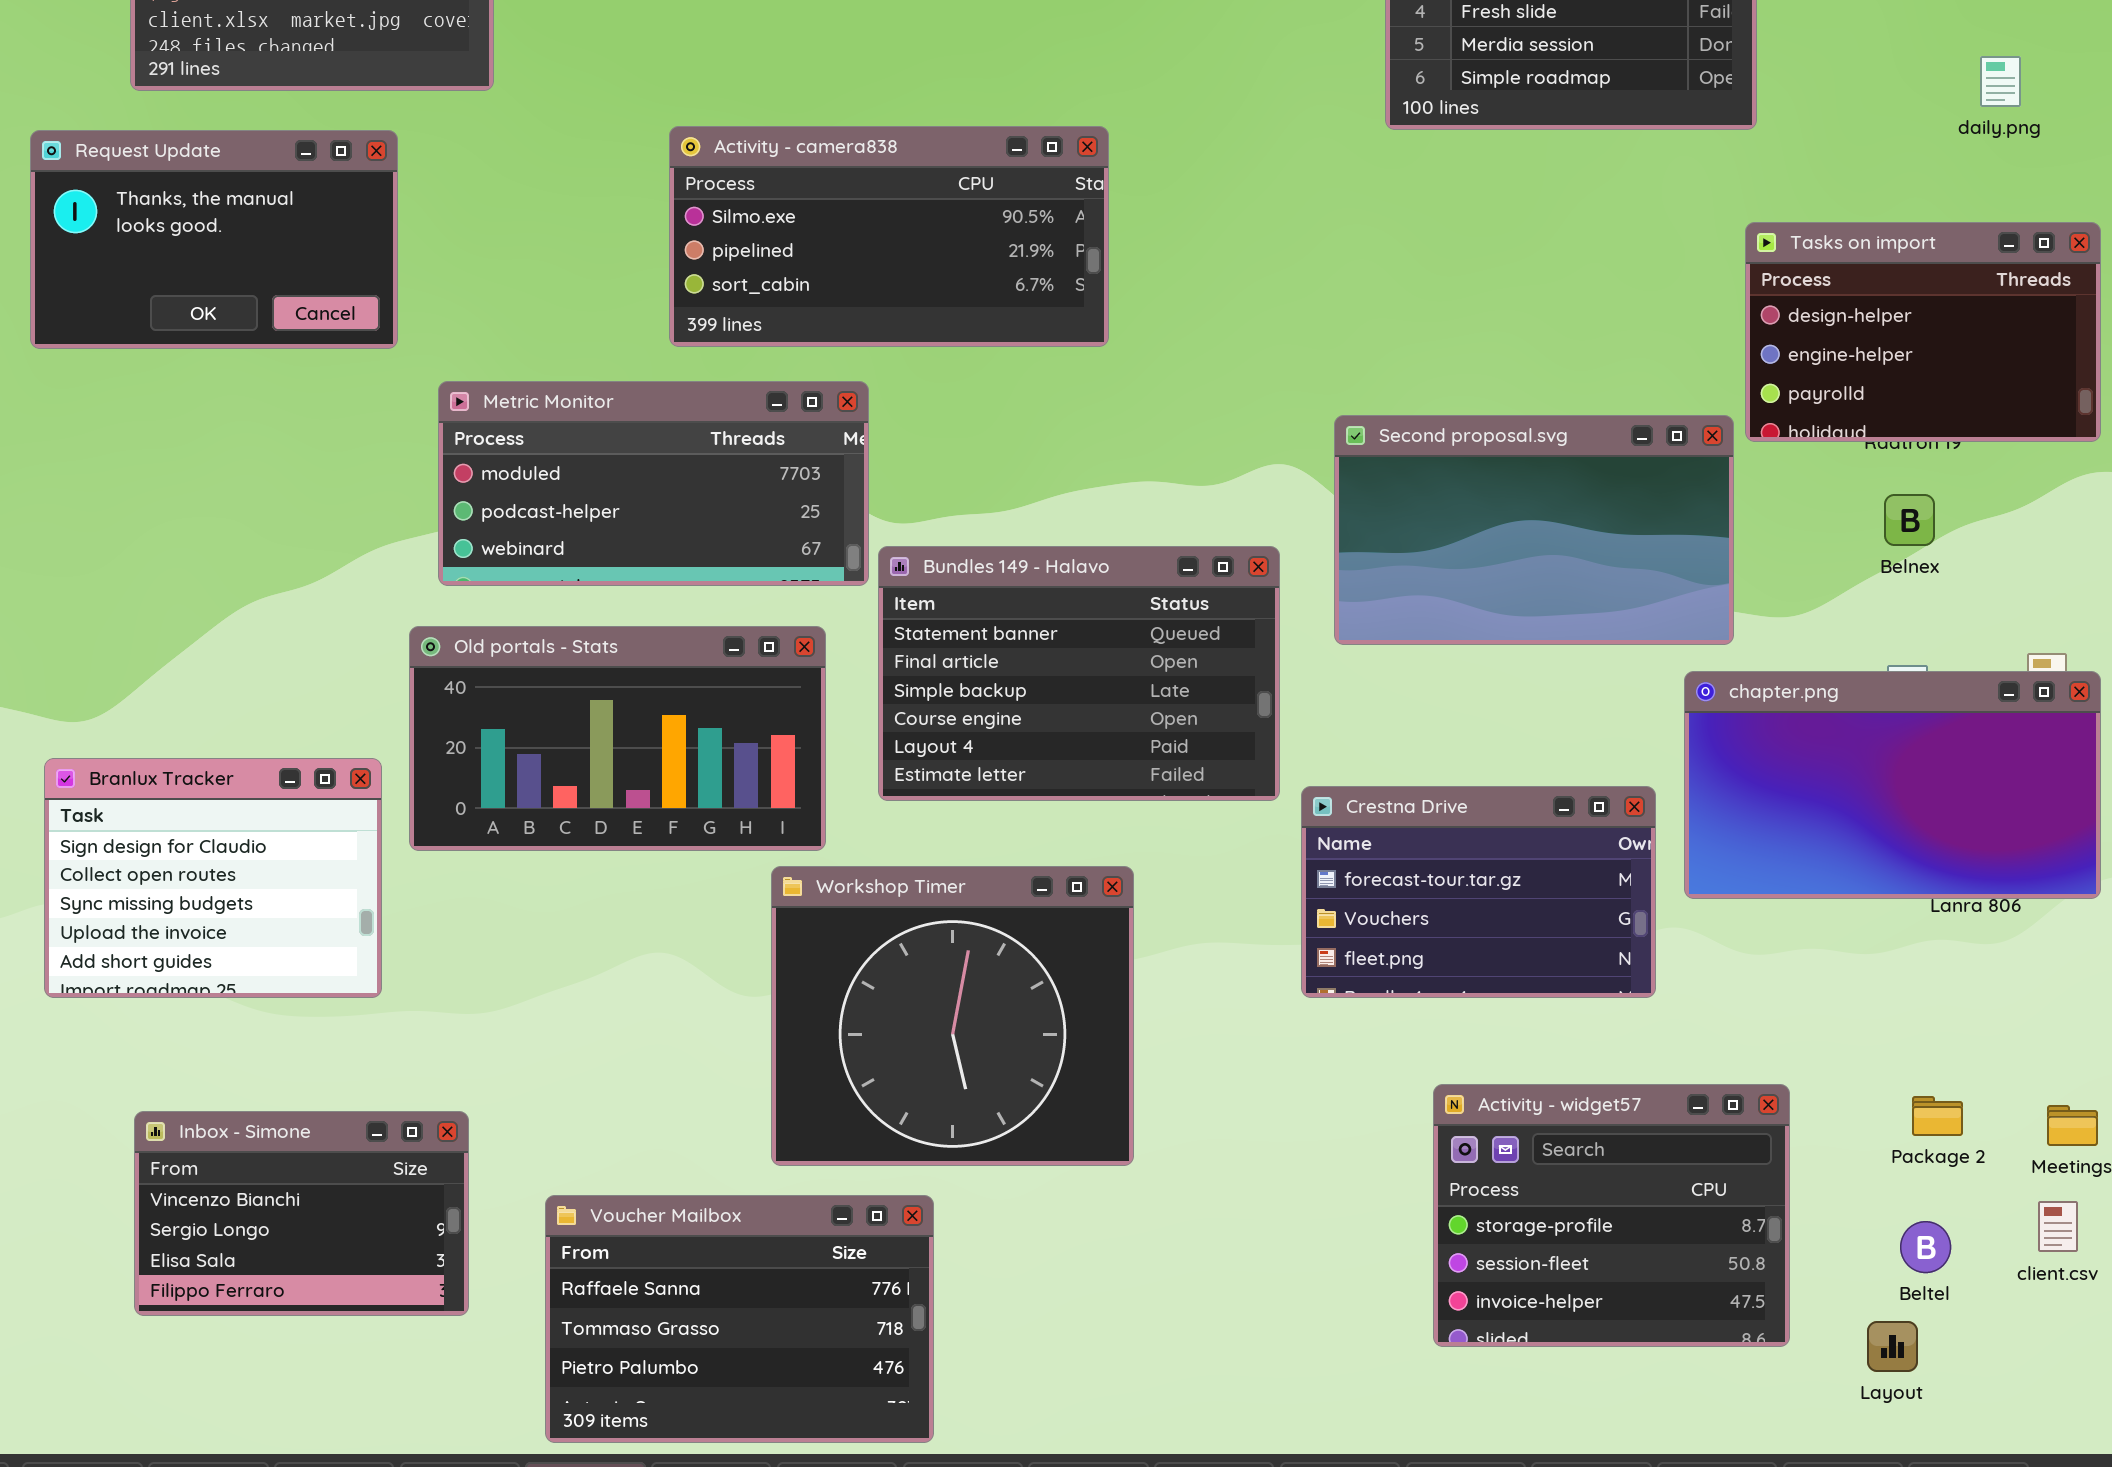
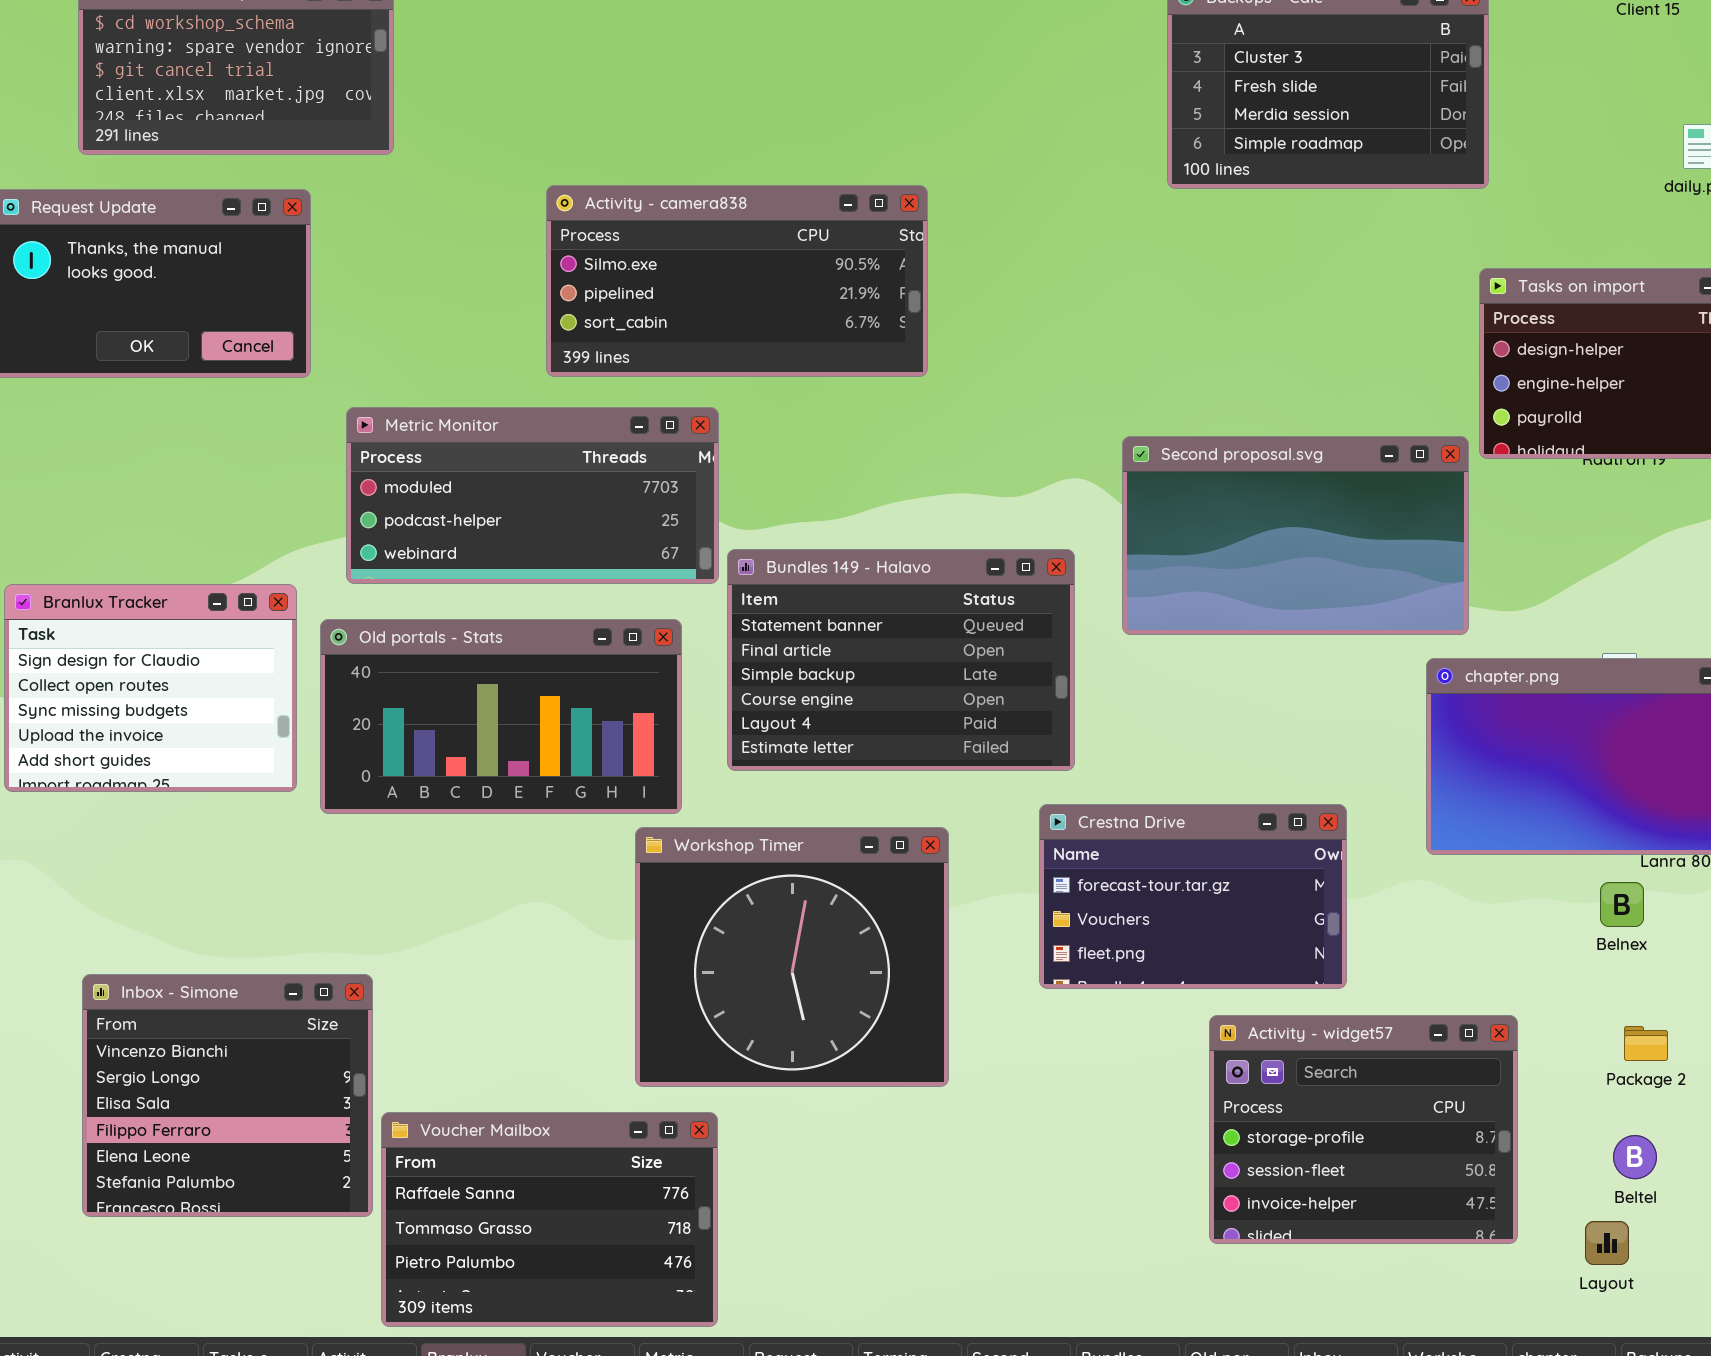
Belnex: [1884,494,1935,546] -> [1600,882,1644,927], moved
Branlux Tracker: [44,758,382,998] -> [4,584,297,792], moved
Crestna Drive: [1301,786,1656,998] -> [1039,804,1347,989], moved
Inbox - Simone: [134,1111,469,1316] -> [82,974,373,1217], resized
Voucher Mailbox: [545,1195,934,1443] -> [381,1112,718,1327], moved

